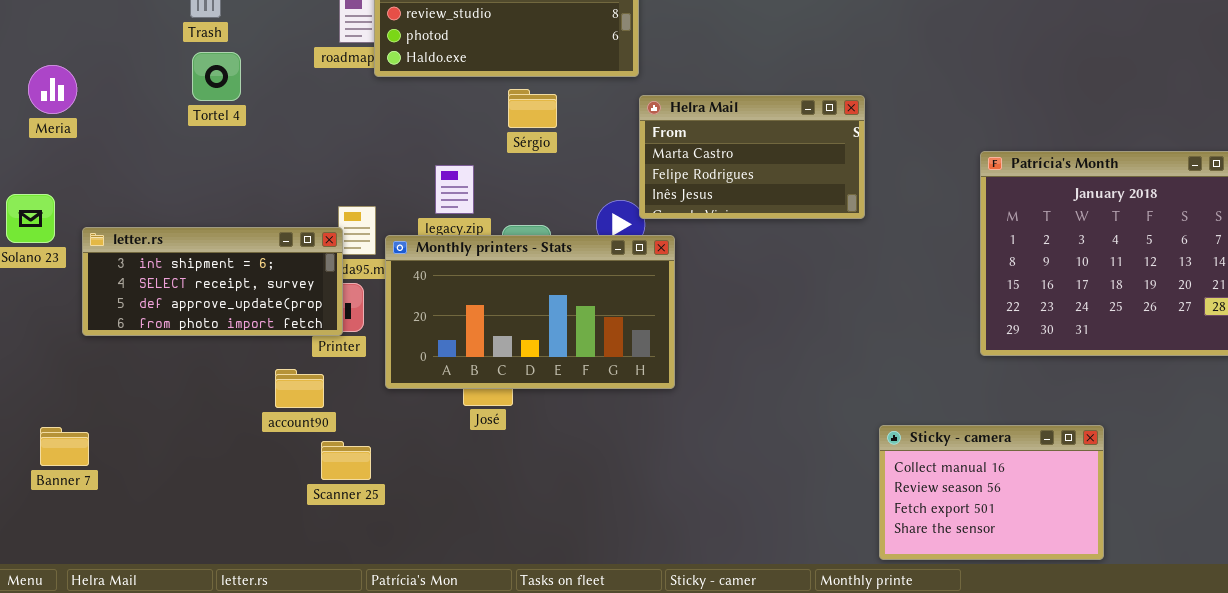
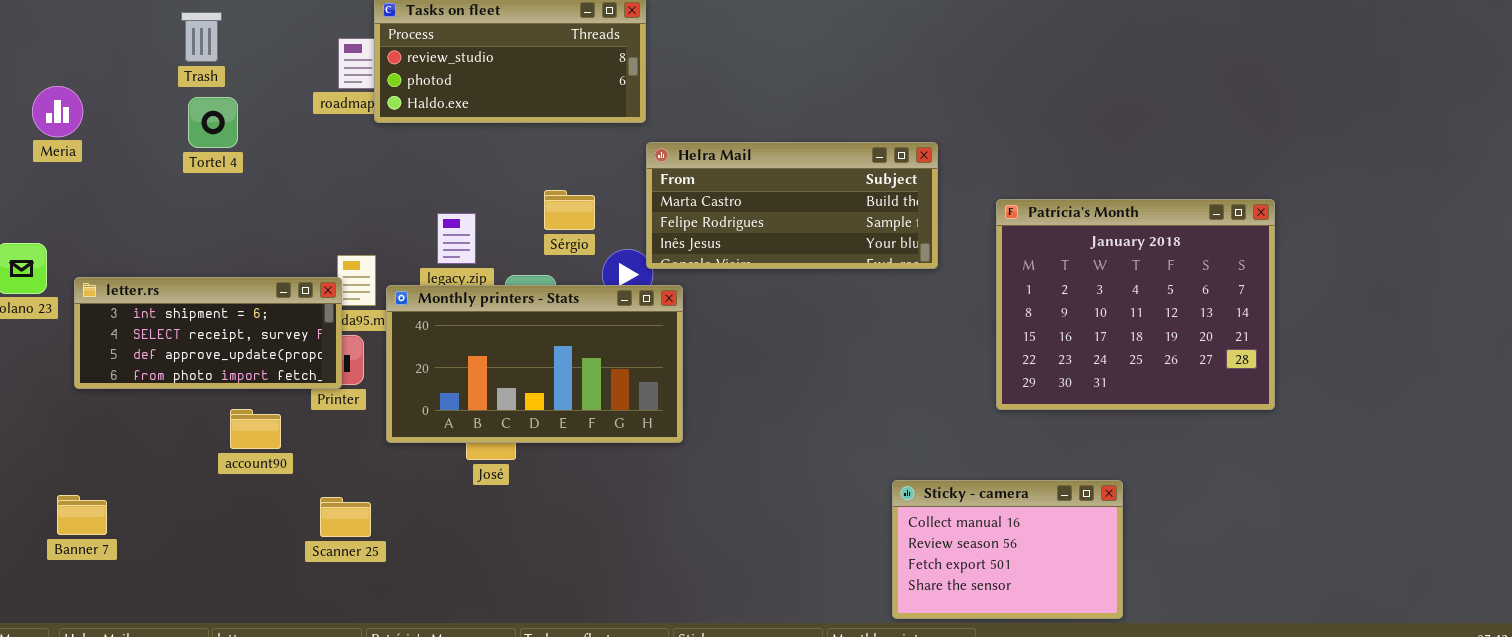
Meria: [28,65,77,114] -> [32,86,83,137], moved
Sérgio: [508,89,557,128] -> [544,190,595,230], moved
Helra Mail: [639,95,865,219] -> [646,142,938,269], resized
account90: [275,369,324,408] -> [230,409,281,449], moved
Banner 7: [40,427,89,466] -> [57,495,107,535], moved

